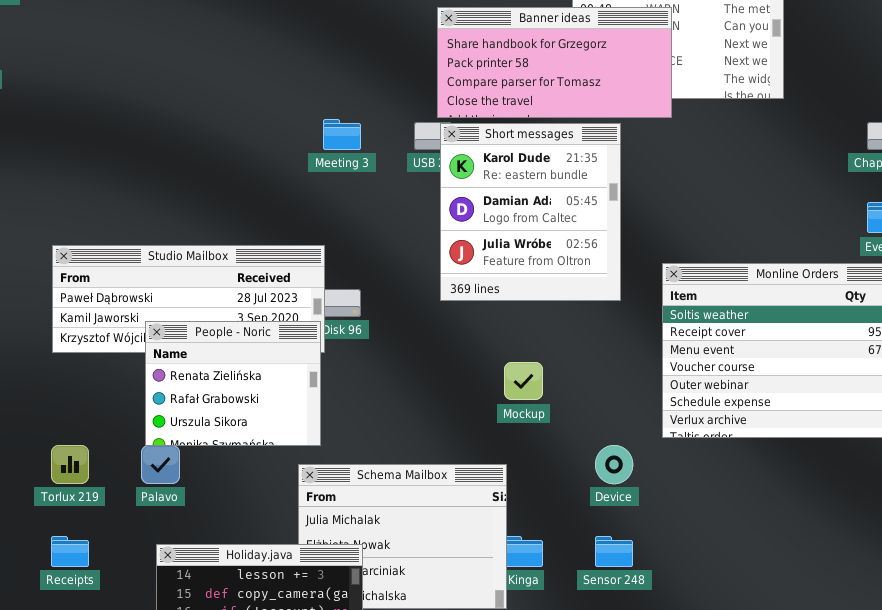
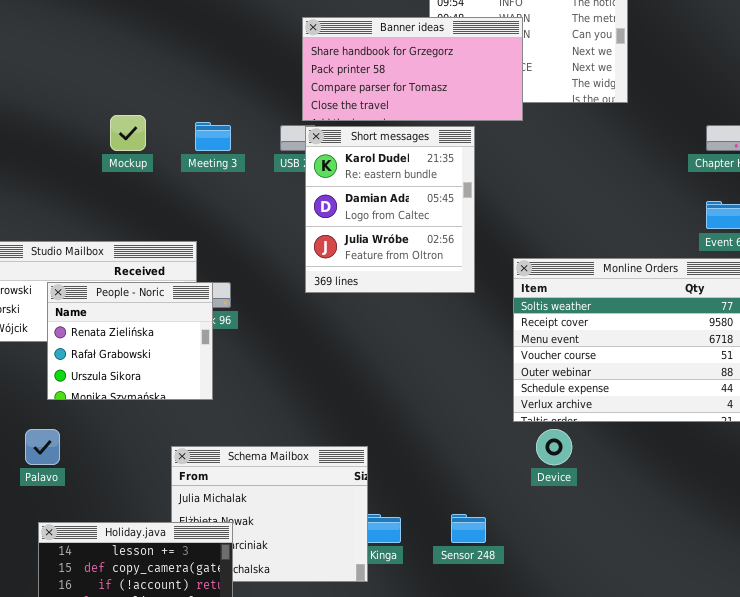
People - Noric: [145,321,321,446] -> [47,282,213,400], moved
Mockup: [504,362,543,400] -> [110,115,146,151], moved
Device: [595,445,633,484] -> [536,429,572,465], moved

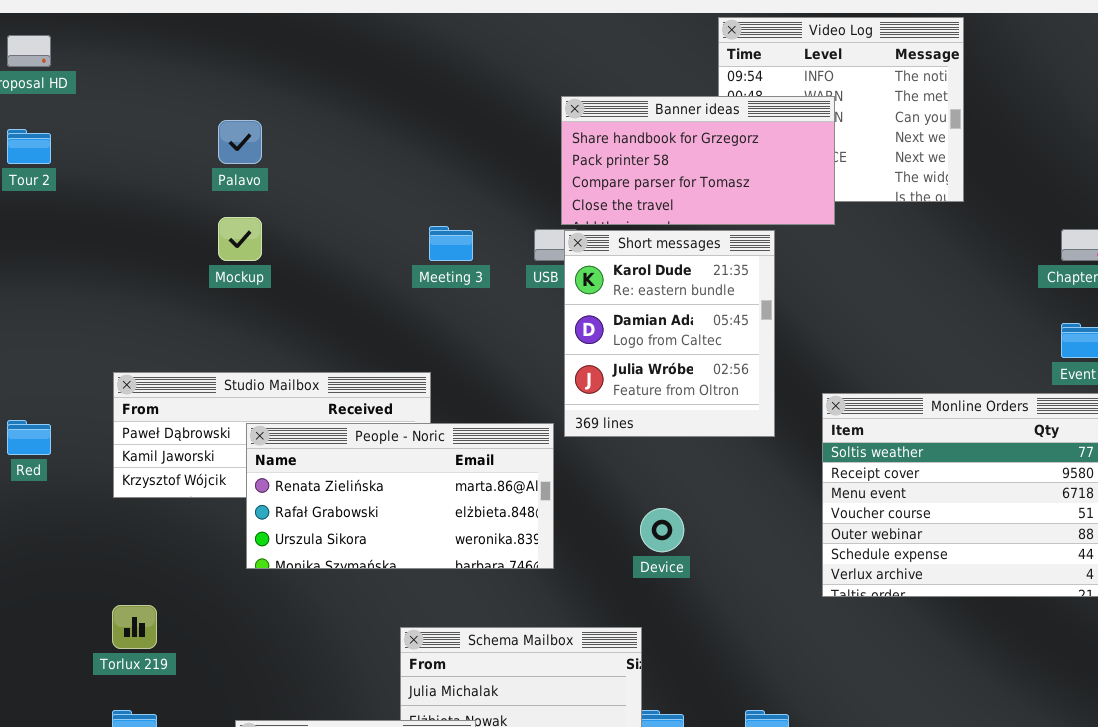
Mockup: [110,115,146,151] -> [218,217,262,261], moved
People - Noric: [47,282,213,400] -> [246,423,554,569], resized
Palavo: [25,429,60,465] -> [218,120,262,164], moved
Device: [536,429,572,465] -> [640,508,684,552], moved

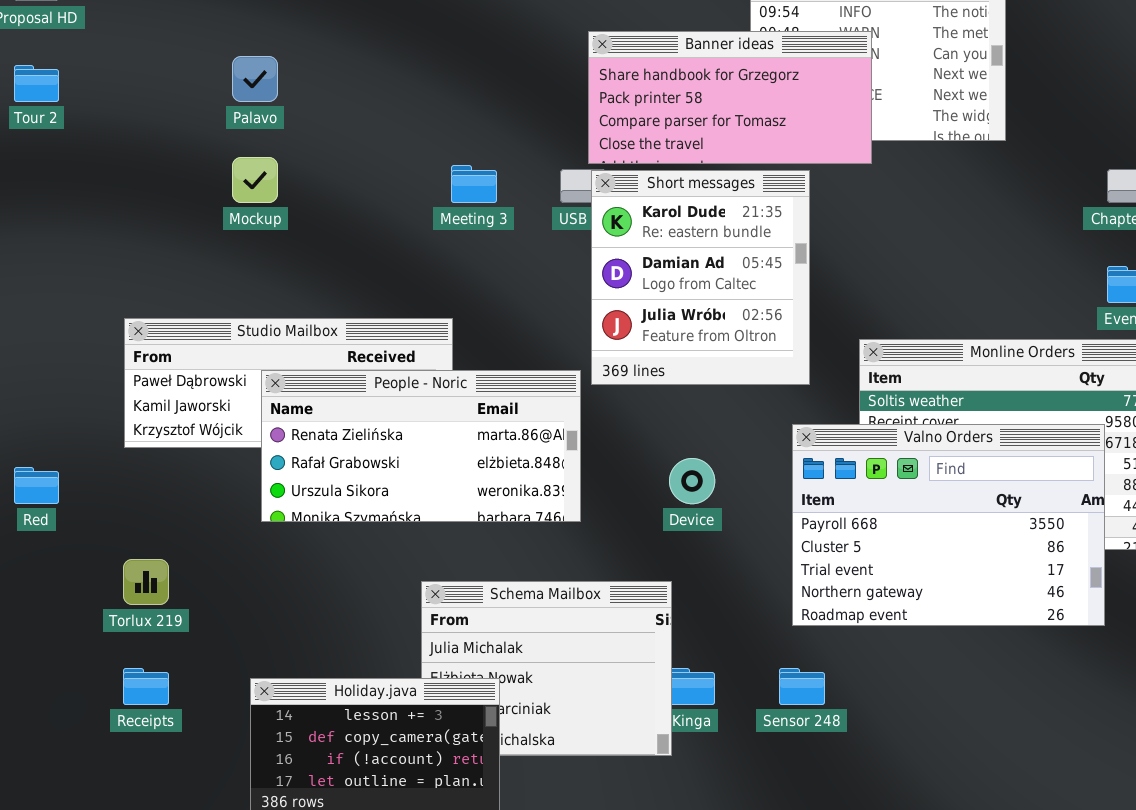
Red: [7,420,51,455] -> [14,467,59,504], moved
Valno Orders: none -> [792,424,1105,626], opened

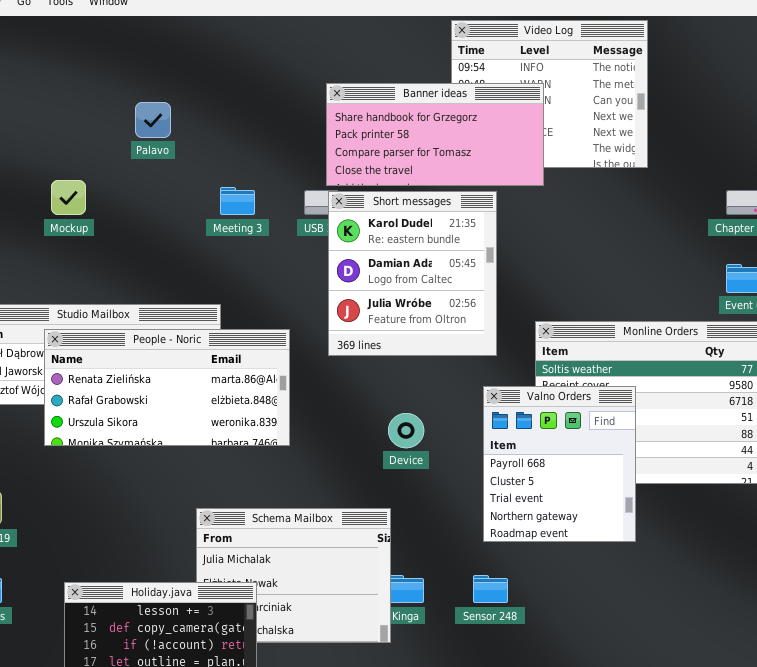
Palavo: [232,56,278,102] -> [135,102,171,138], moved
People - Noric: [261,370,581,522] -> [44,329,290,446], moved
Valno Orders: [792,424,1105,626] -> [483,386,636,542], resized

